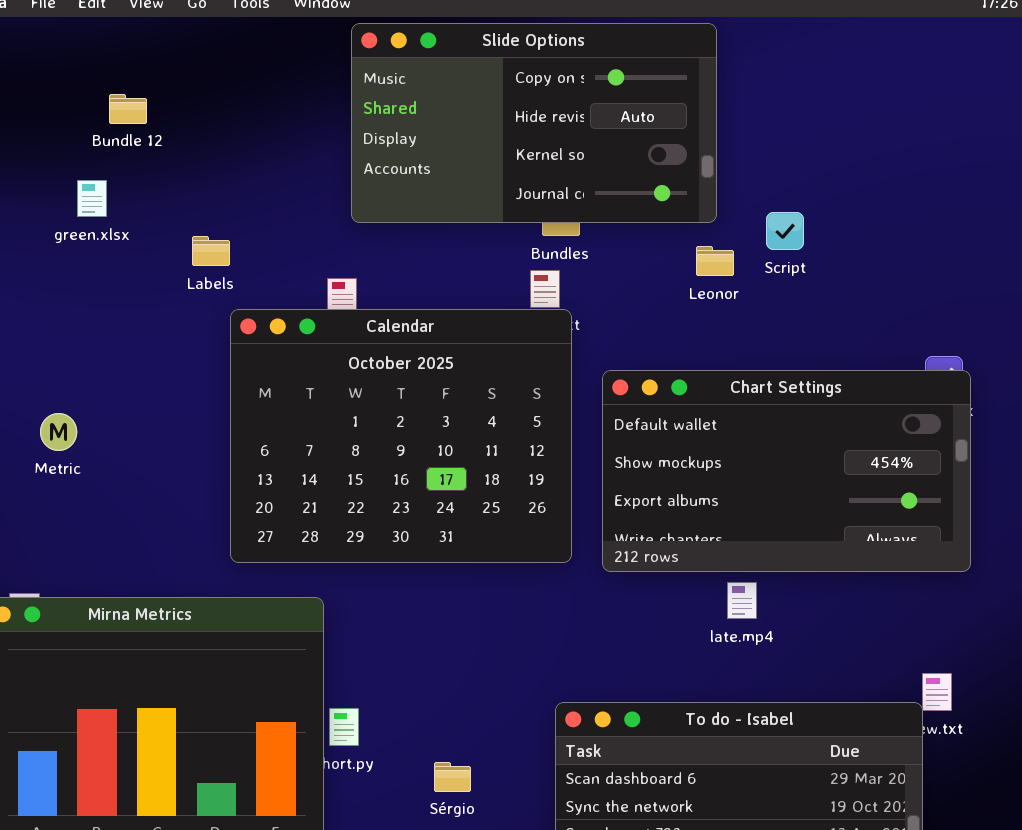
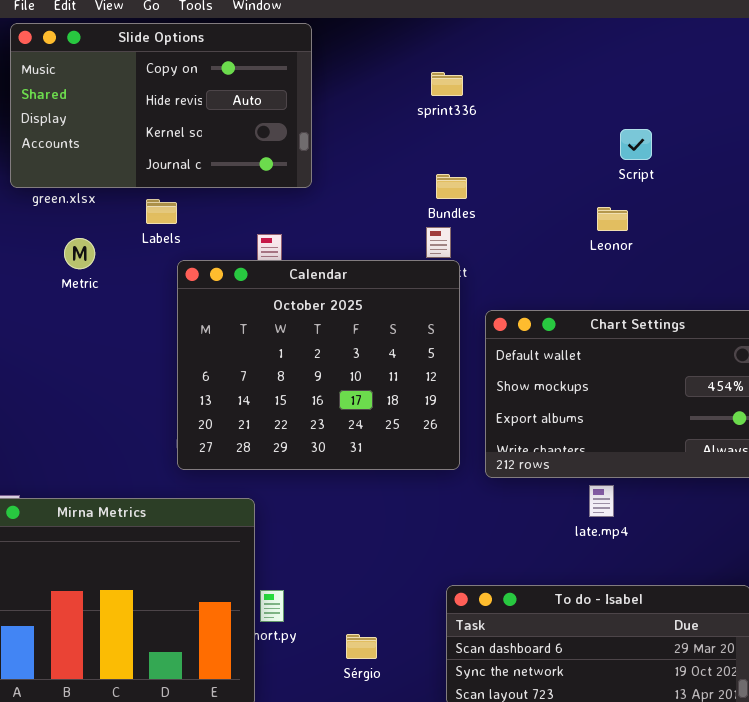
Slide Options: [351,23,717,223] -> [10,23,312,188], moved
Script: [766,212,804,250] -> [620,129,652,160], moved
Leonor: [696,246,734,276] -> [597,207,628,231], moved
Metric: [40,413,77,451] -> [64,238,95,269], moved

